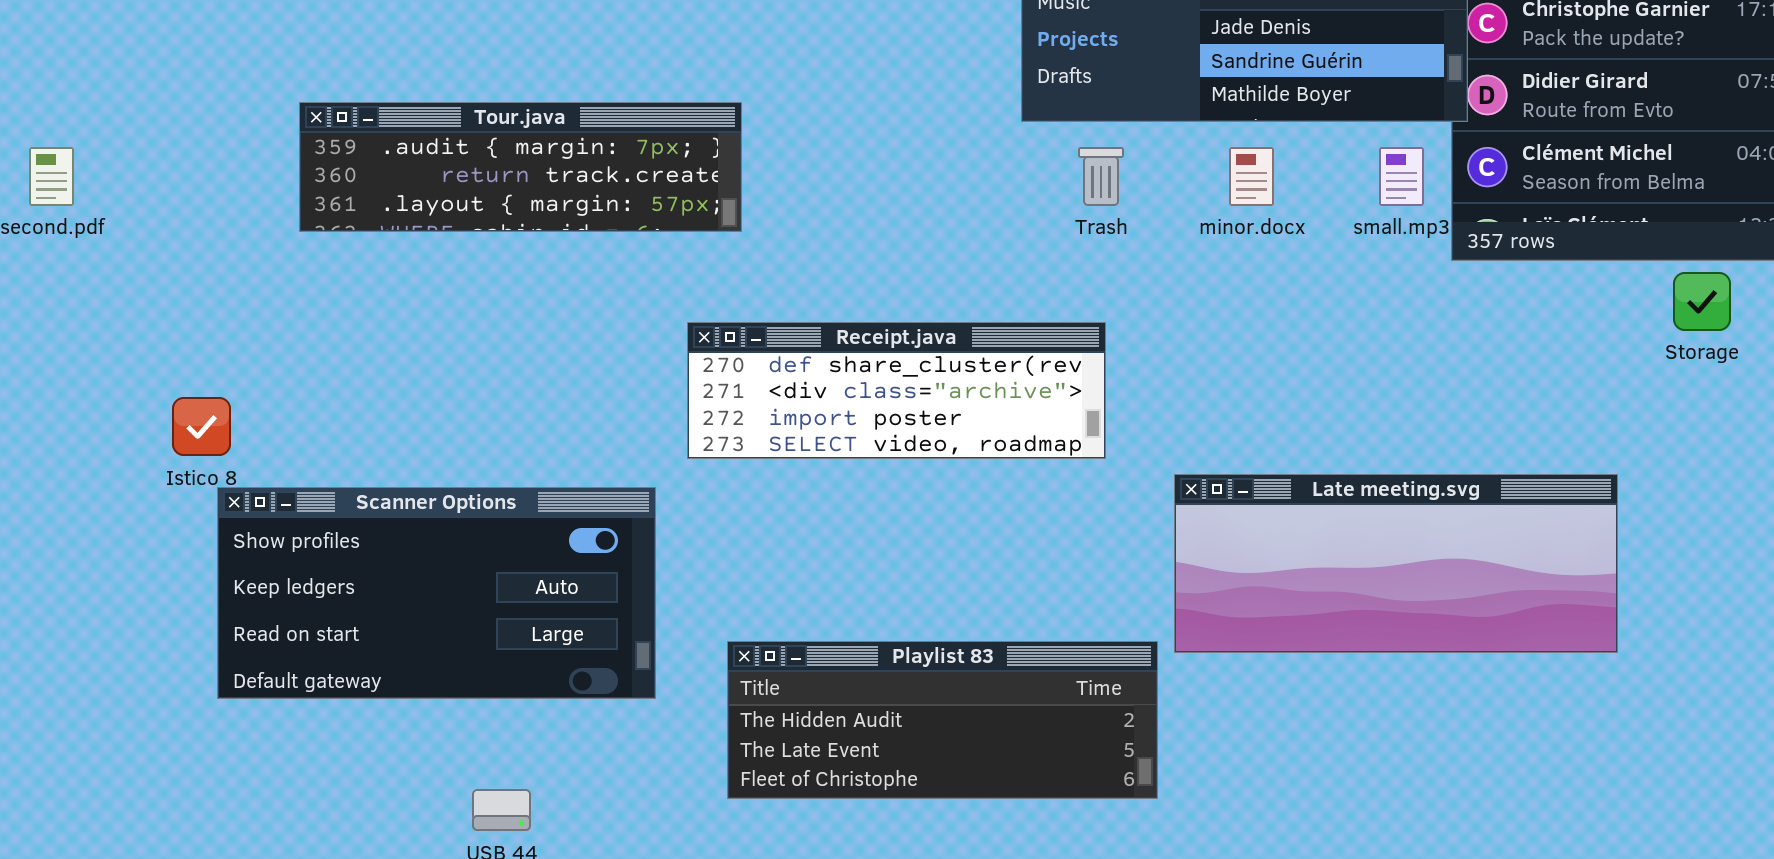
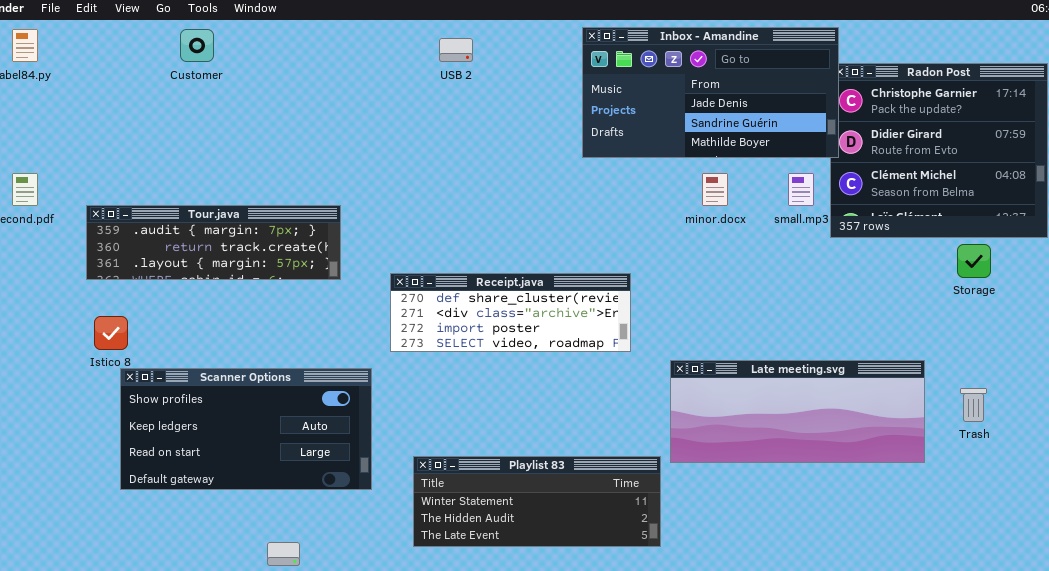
Tour.java: [299,102,742,232] -> [86,205,341,280], moved
Trash: [1078,147,1124,206] -> [960,388,987,422], moved
Playlist 83: [727,641,1158,799] -> [413,456,661,547], scrolled up 1 row

